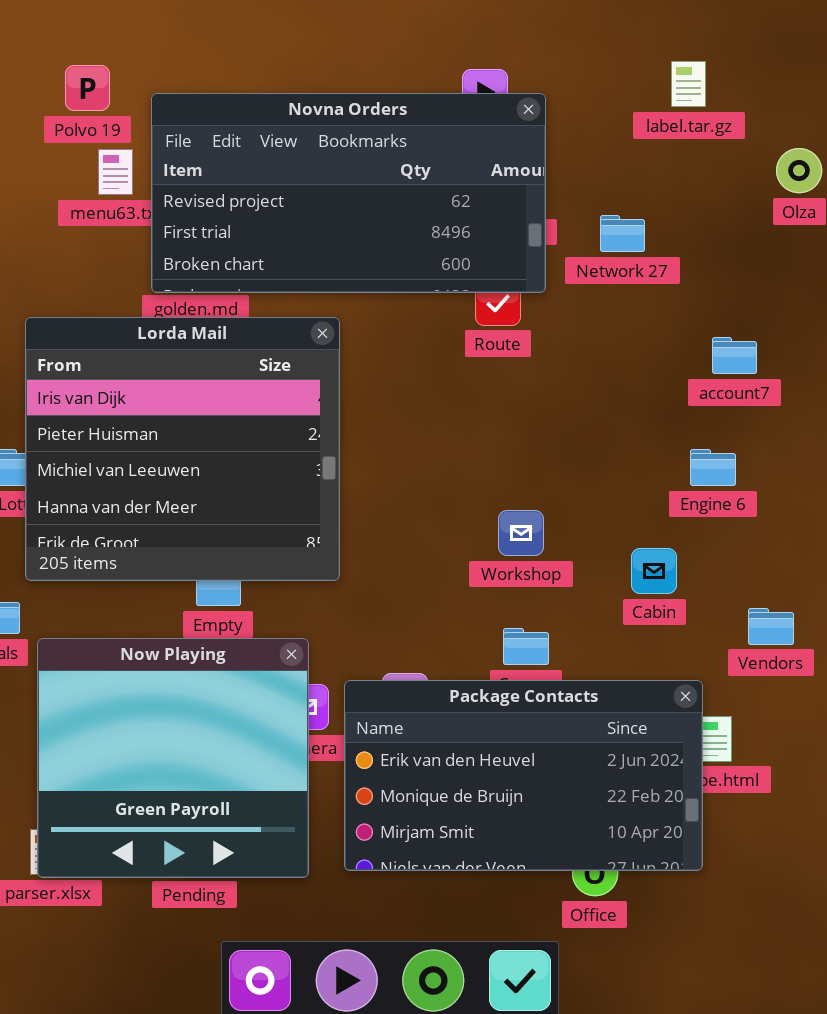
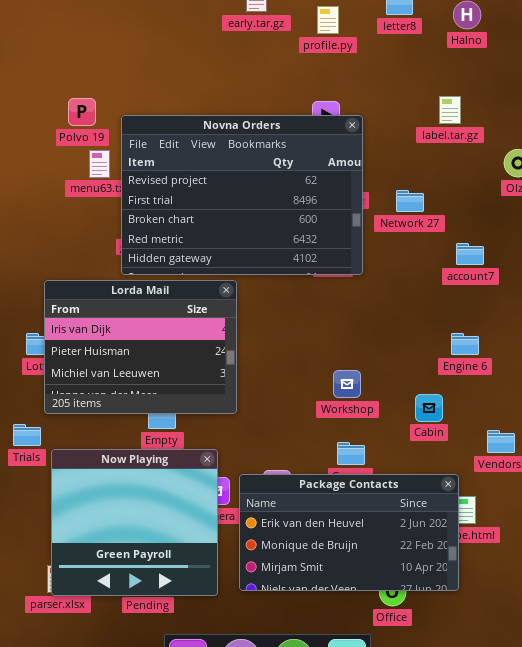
Novna Orders: [151,93,546,293] -> [121,115,363,275], resized
Lorda Mail: [25,317,340,581] -> [44,280,237,414], resized
account7: [712,337,757,374] -> [456,243,484,265], moved

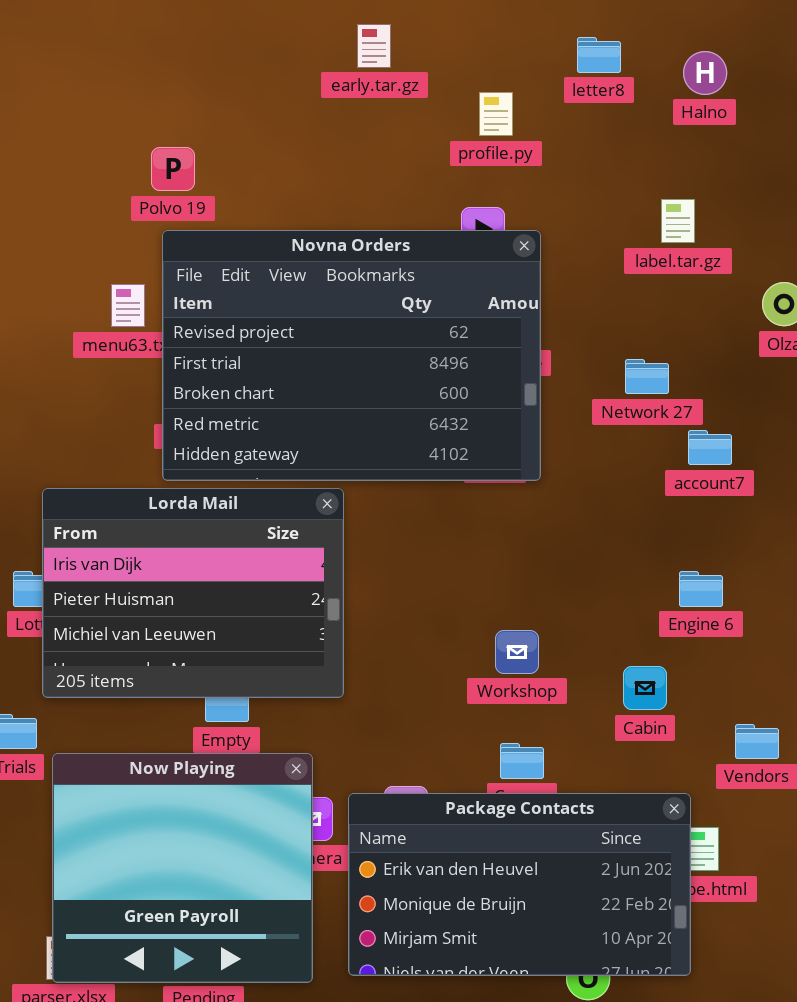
profile.py: [317,6,339,34] -> [479,92,513,136], moved
Polvo 19: [68,98,96,126] -> [151,147,195,191], moved
Network 27: [396,190,424,212] -> [625,359,669,394], moved

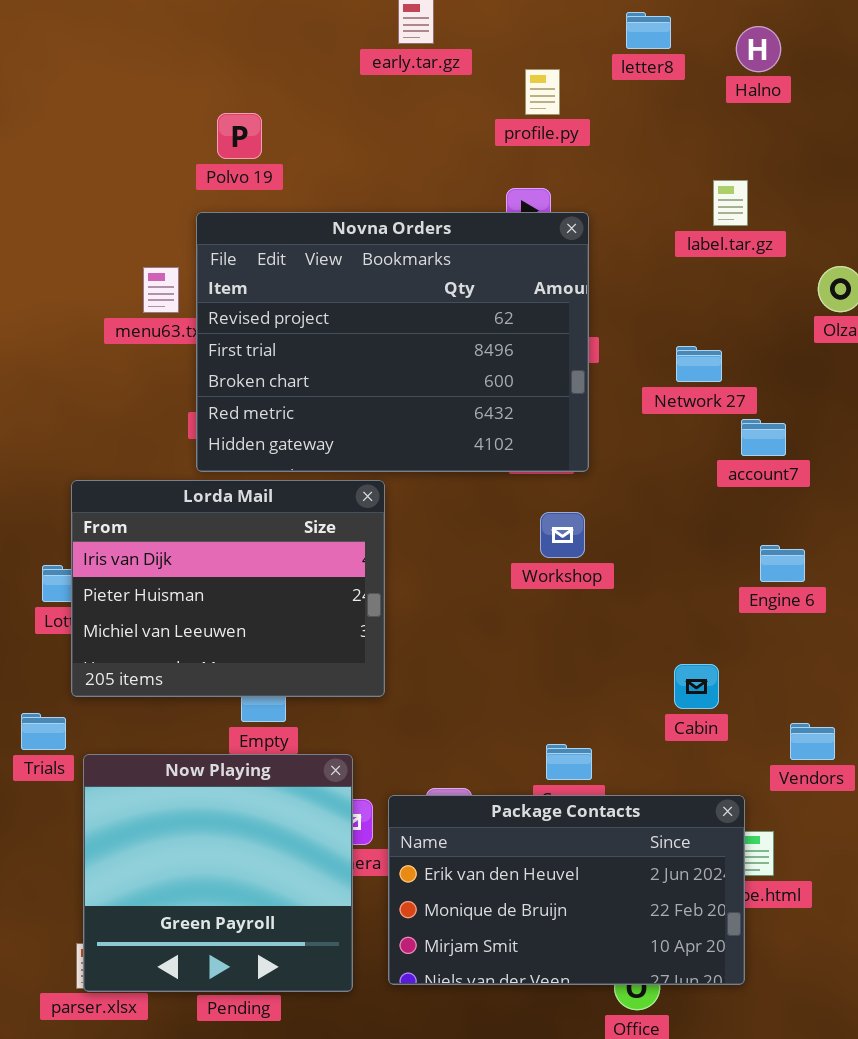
Polvo 19: [151,147,195,191] -> [217,113,262,159], moved
Engine 6: [679,571,723,607] -> [760,545,805,582], moved
Workshop: [495,630,539,674] -> [540,512,585,558], moved

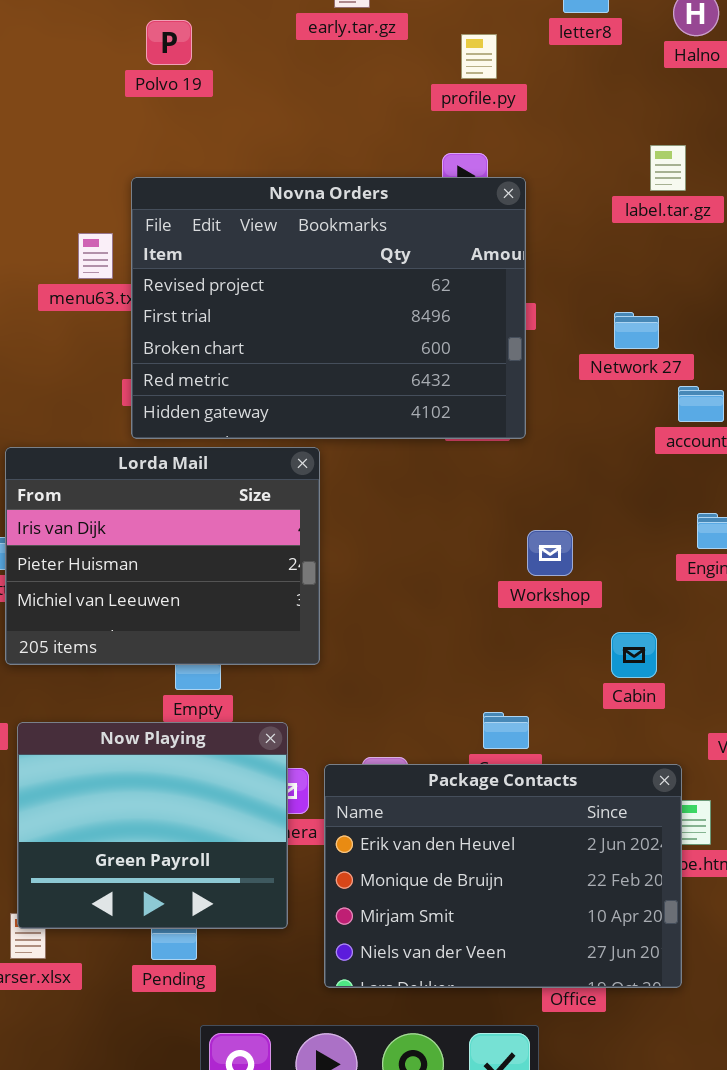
Polvo 19: [217,113,262,159] -> [146,20,192,65], moved
Workshop: [540,512,585,558] -> [527,530,573,576], moved
Now Playing: [83,754,353,992] -> [17,722,288,929], resized
Package Contacts: [388,795,745,985] -> [324,764,682,988], resized

